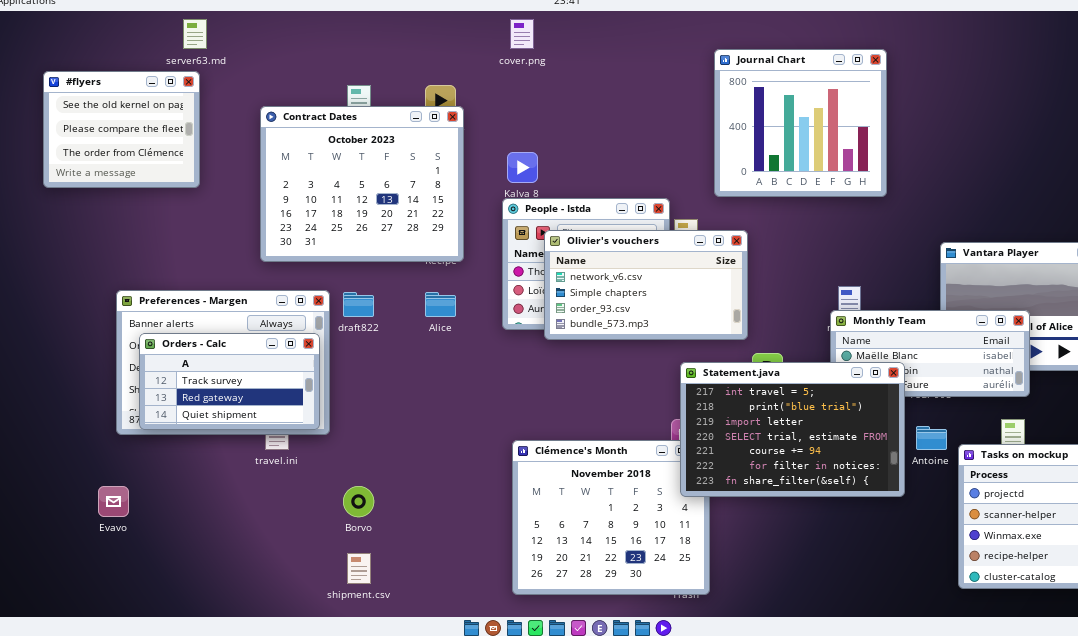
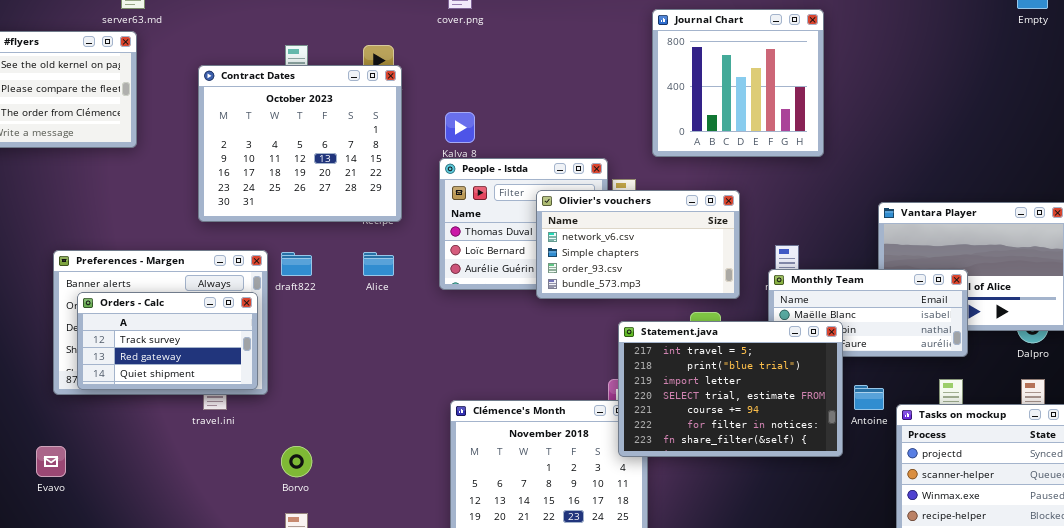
Olivier's vouchers: [544,230,748,340] -> [536,190,740,299], moved

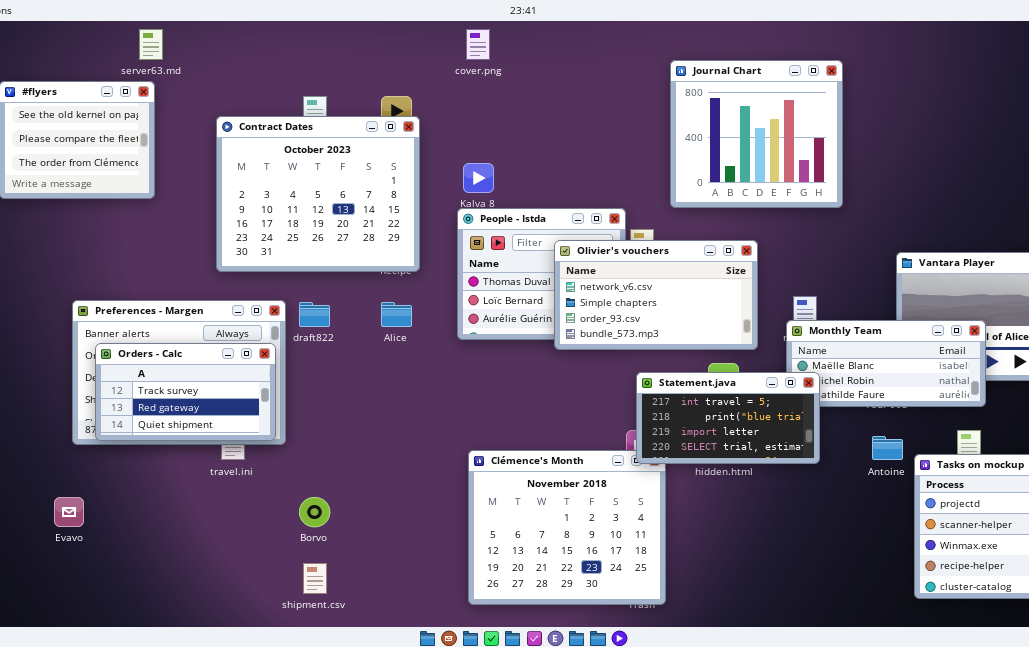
Statement.java: [618,321,843,457] -> [636,372,820,464], resized

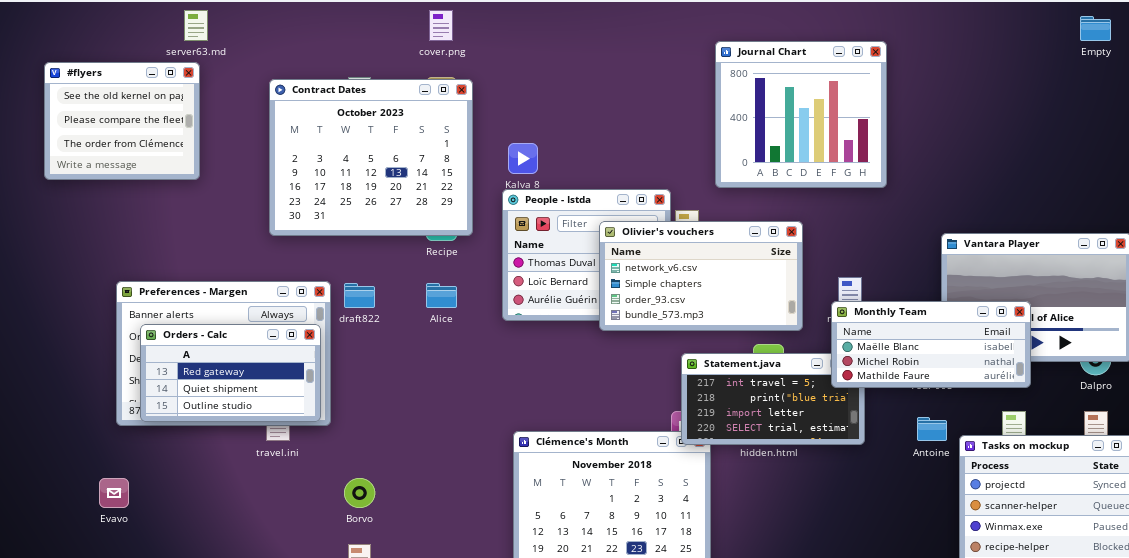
cover.png: [466,29,490,60] -> [429,10,453,41], moved
Contract Dates: [216,116,420,272] -> [269,79,473,236], moved
Monthly Team: [786,320,986,407] -> [831,301,1031,388], raised
Orders - Calc: [95,343,276,441] -> [140,324,321,422], scrolled down 1 row

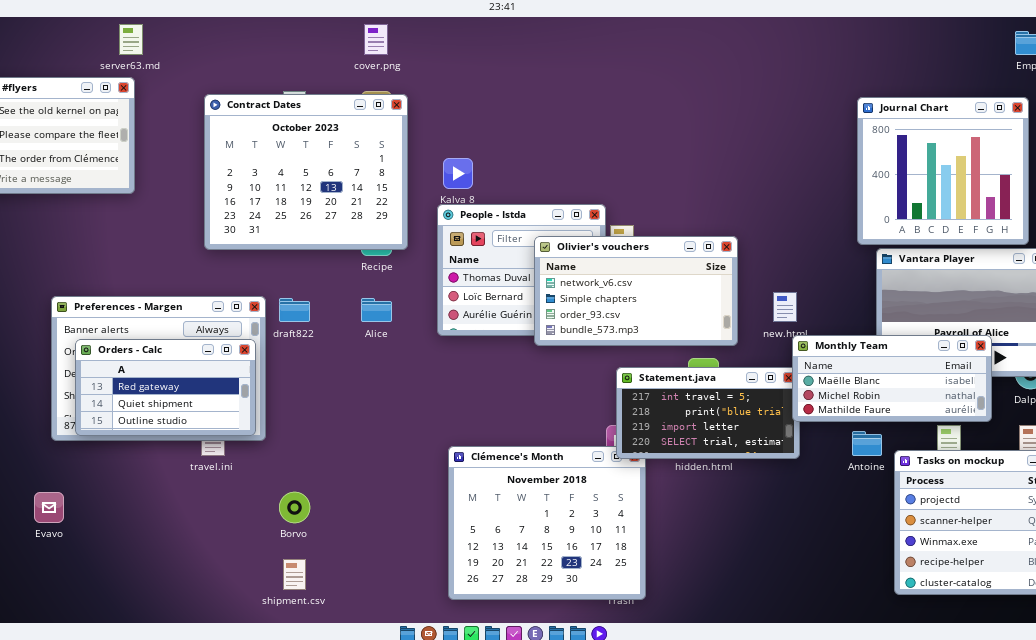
Journal Chart: [715,41,887,188] -> [857,97,1029,245], moved
Monthly Team: [831,301,1031,388] -> [792,335,992,422], moved

